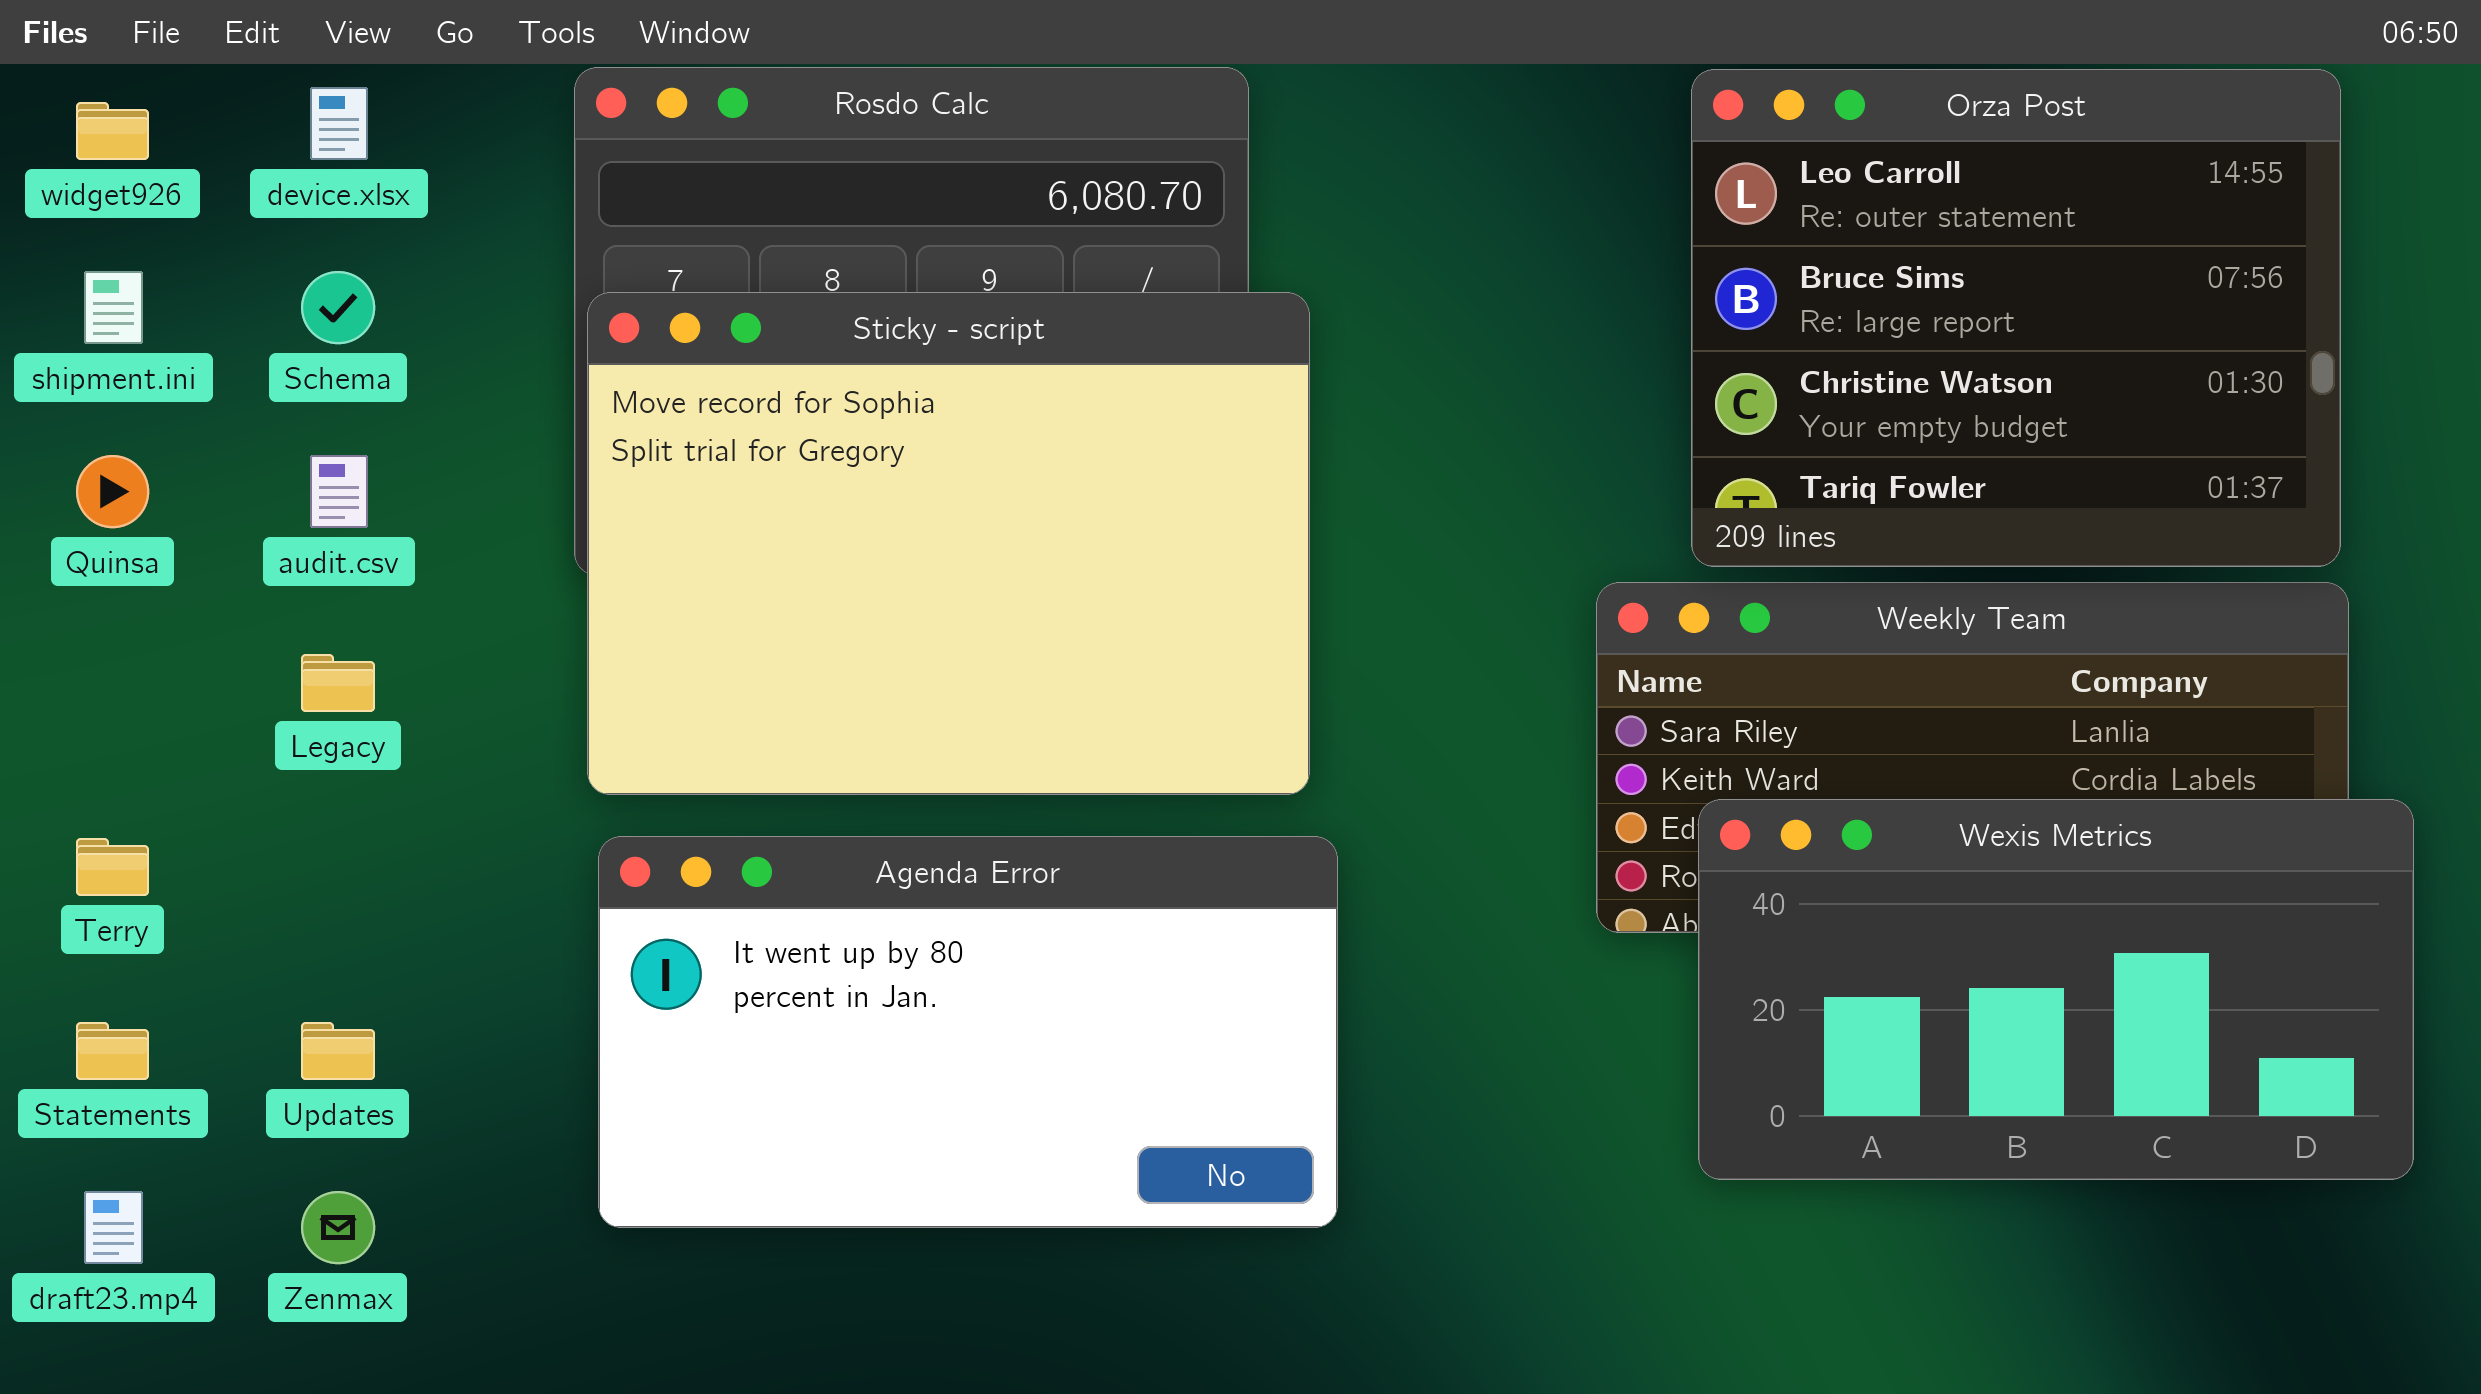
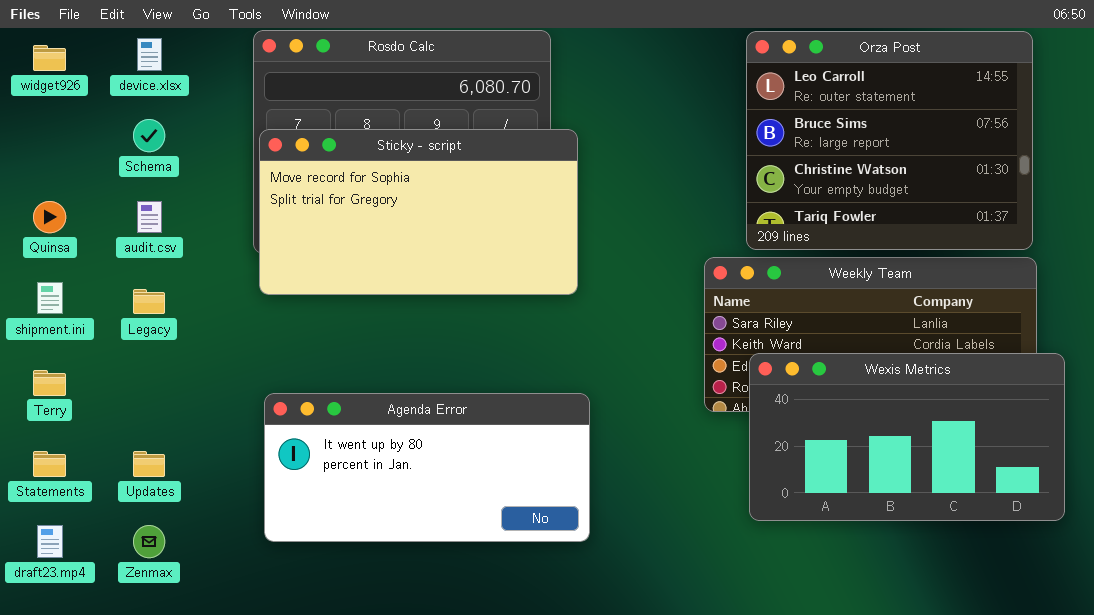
shipment.ini: [84,271,143,344] -> [37,282,63,314], moved
Sticky - script: [587,292,1310,795] -> [259,129,578,295], resized
Agenda Error: [598,836,1338,1228] -> [264,393,590,542], resized

